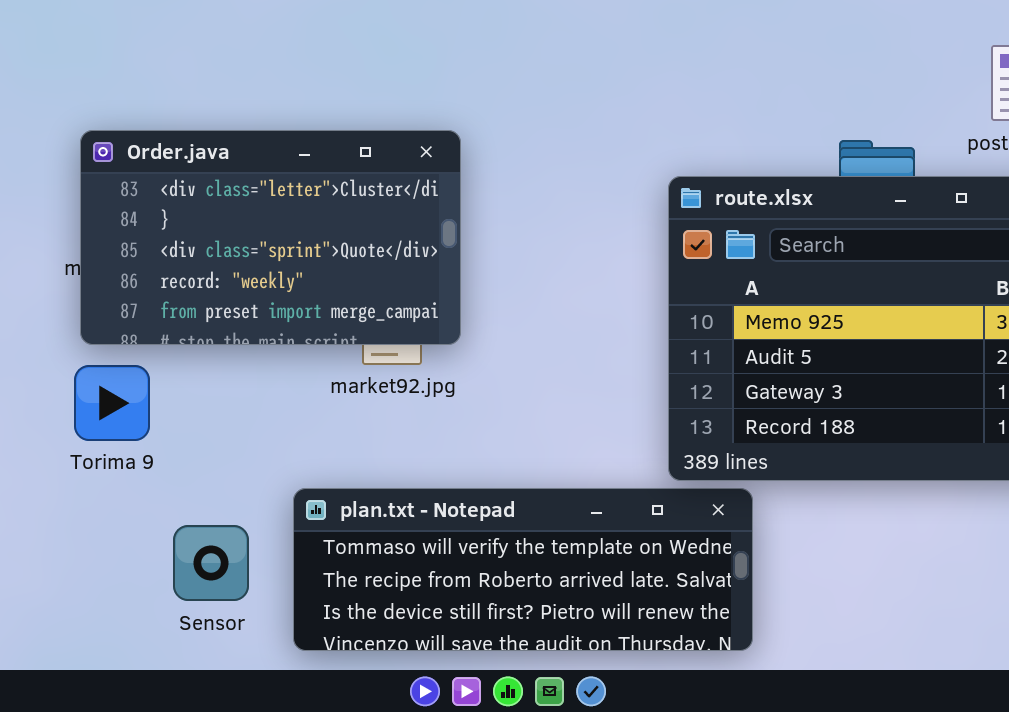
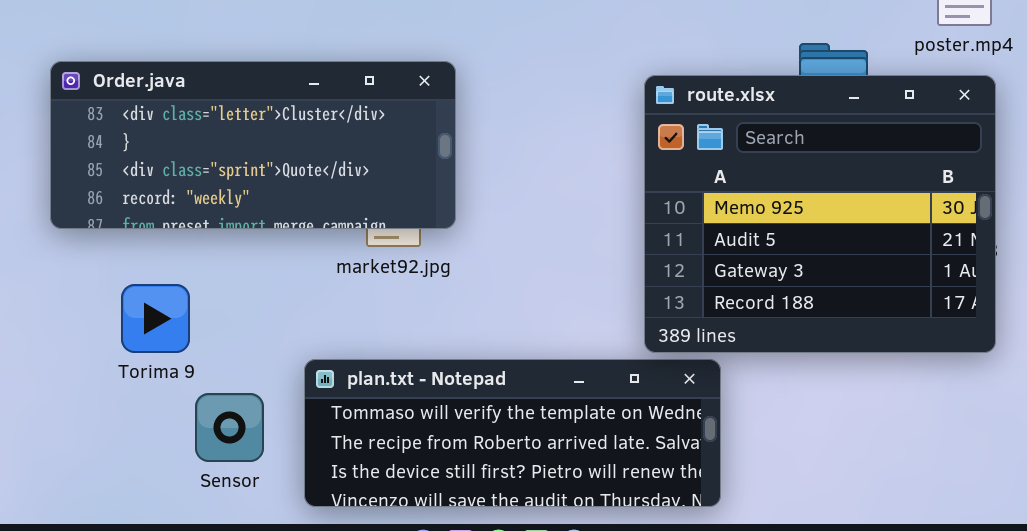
Order.java: [80,130,461,345] -> [50,61,456,229], resized
Torima 9: [74,365,150,441] -> [121,284,190,353], moved

